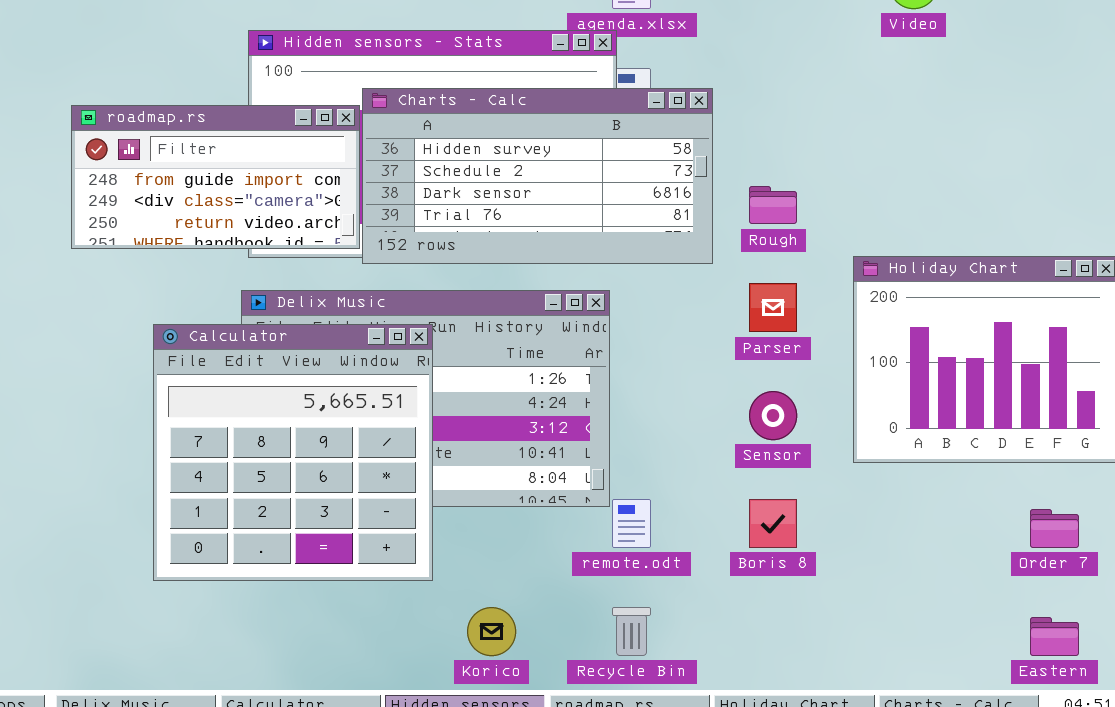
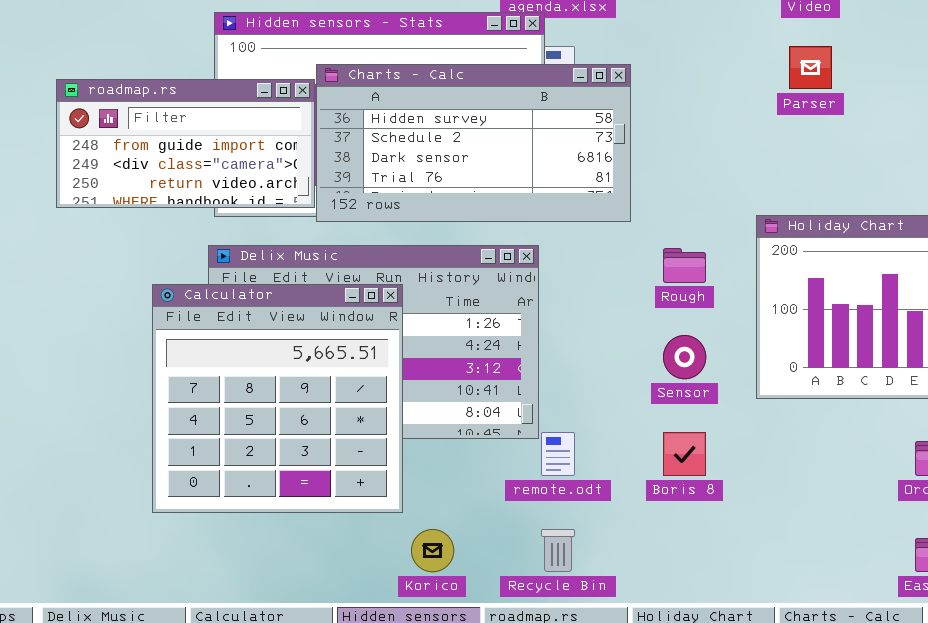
Rough: [749,186,797,224] -> [663,248,706,283], moved
Parser: [749,283,797,332] -> [789,46,832,89], moved
Calculator: [153,324,433,581] -> [152,284,403,513], moved

